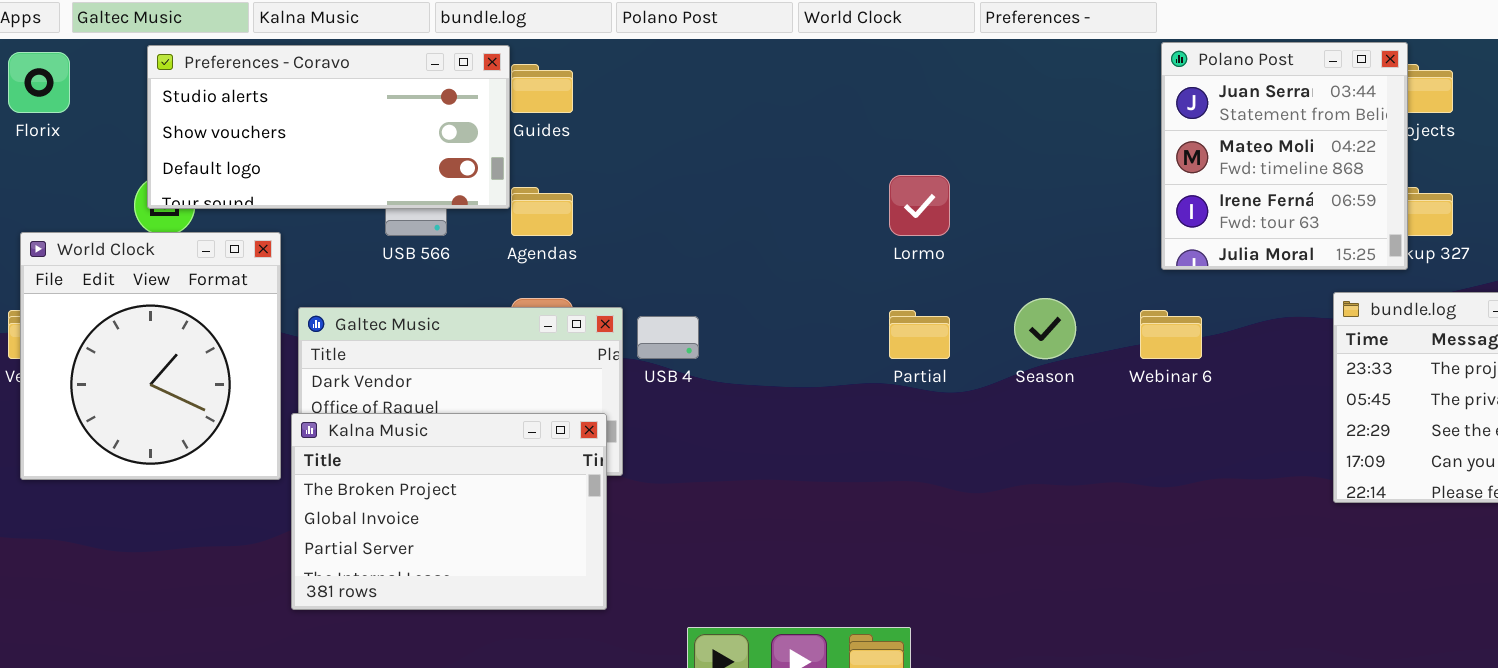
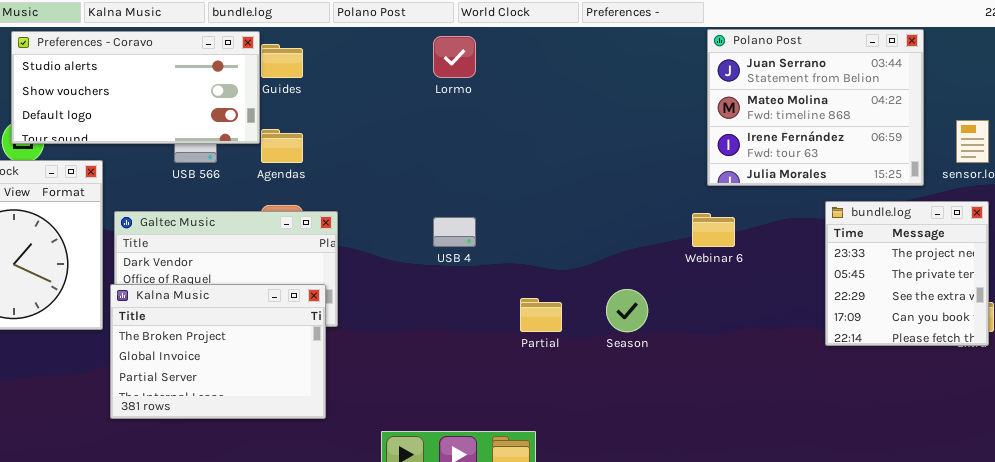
Polano Post: [1161,42,1408,270] -> [707,29,924,186], resized
Lormo: [889,175,950,236] -> [433,36,476,78], moved
Season: [1014,298,1076,359] -> [606,289,648,332], moved
Partial: [889,310,950,359] -> [520,298,562,332], moved
USB 4: [637,316,699,359] -> [433,217,476,247], moved

